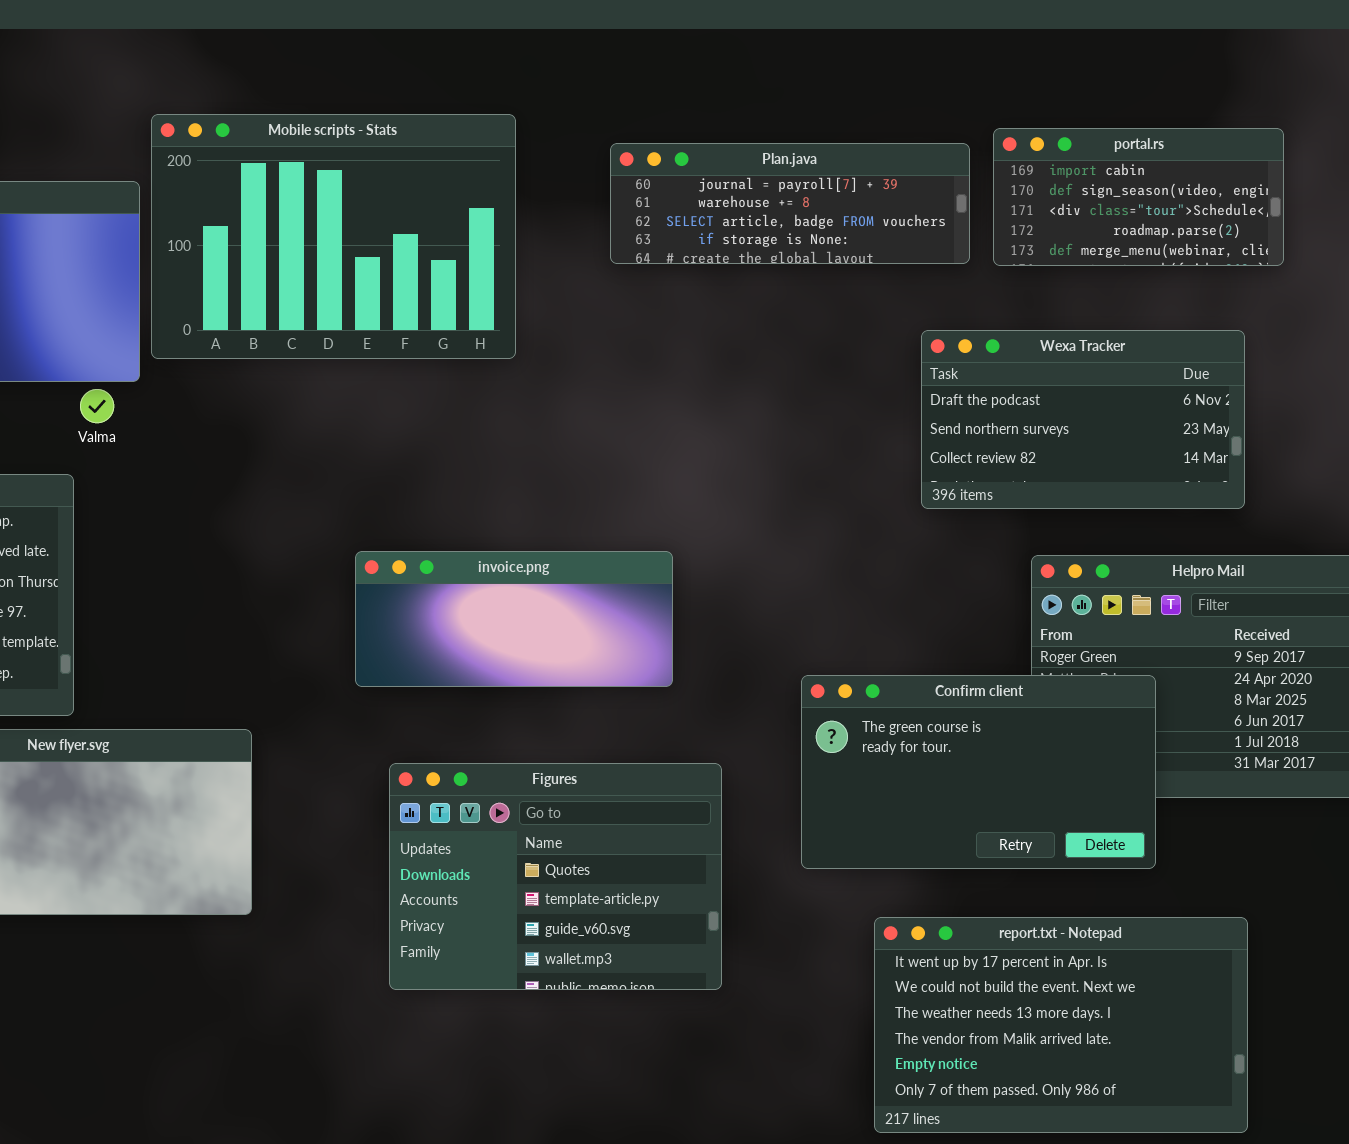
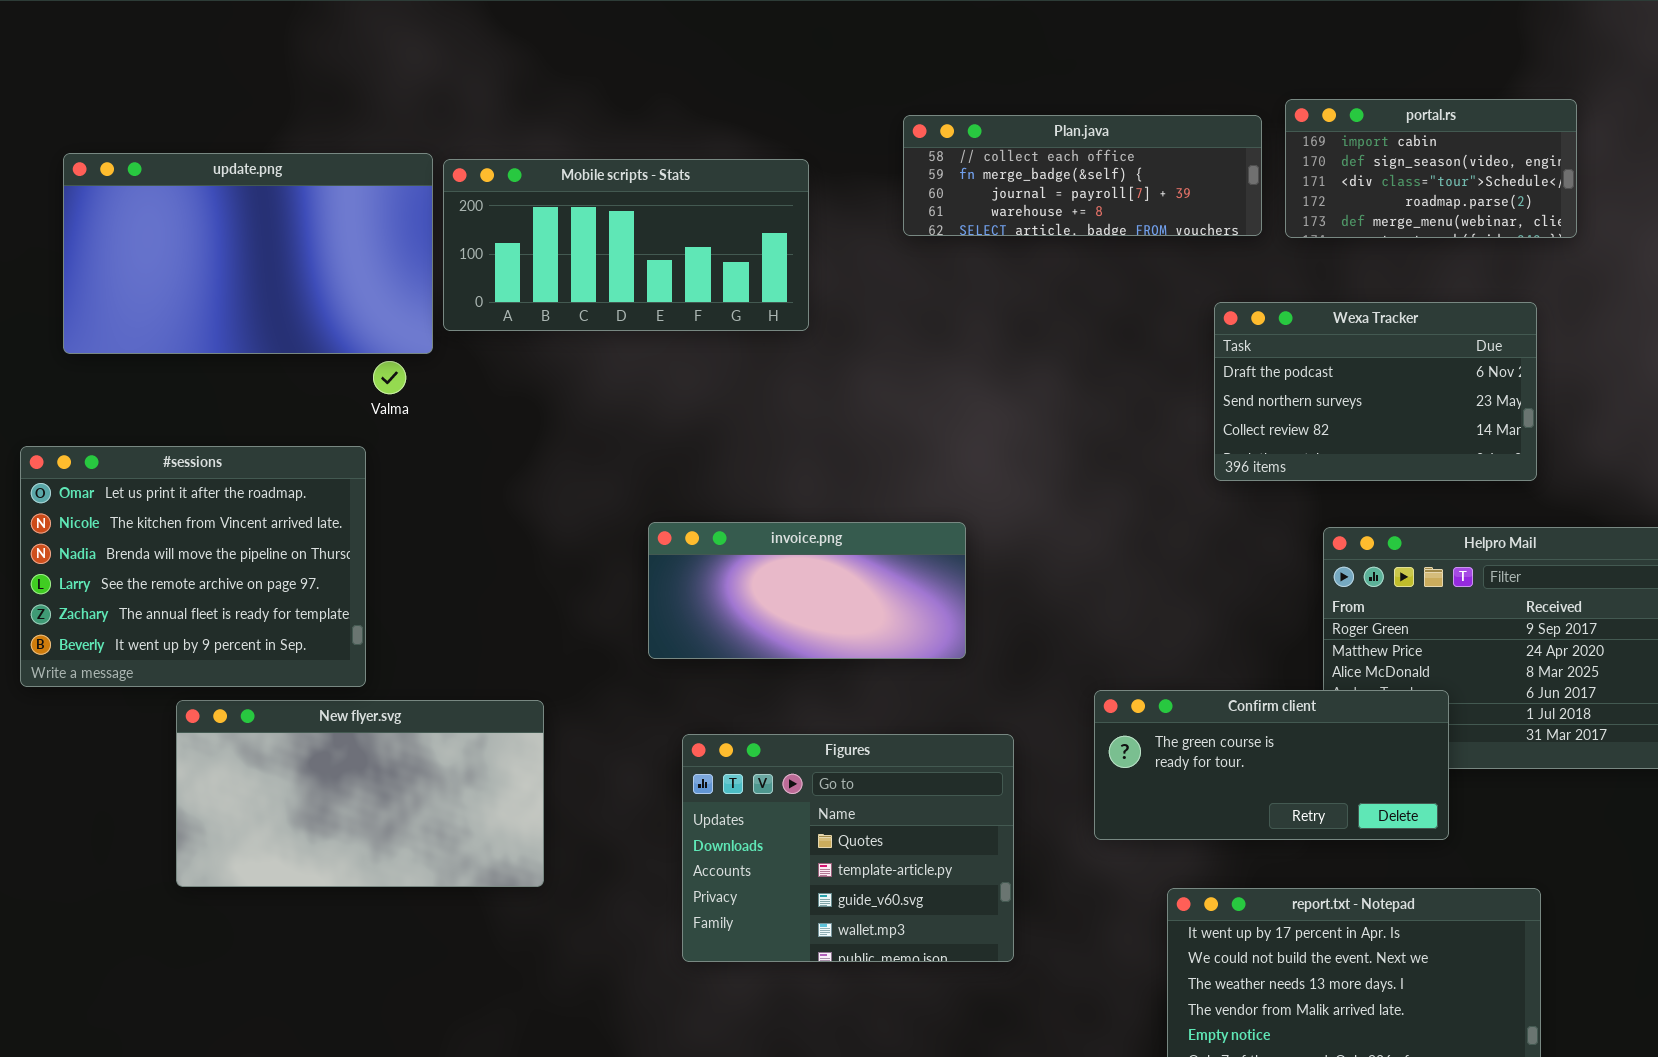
Mobile scripts - Stats: [151,114,516,359] -> [443,159,809,331], resized
Plan.java: [610,143,970,264] -> [903,115,1262,236], scrolled up 2 rows
Confirm client: [801,675,1156,869] -> [1094,690,1449,840], resized

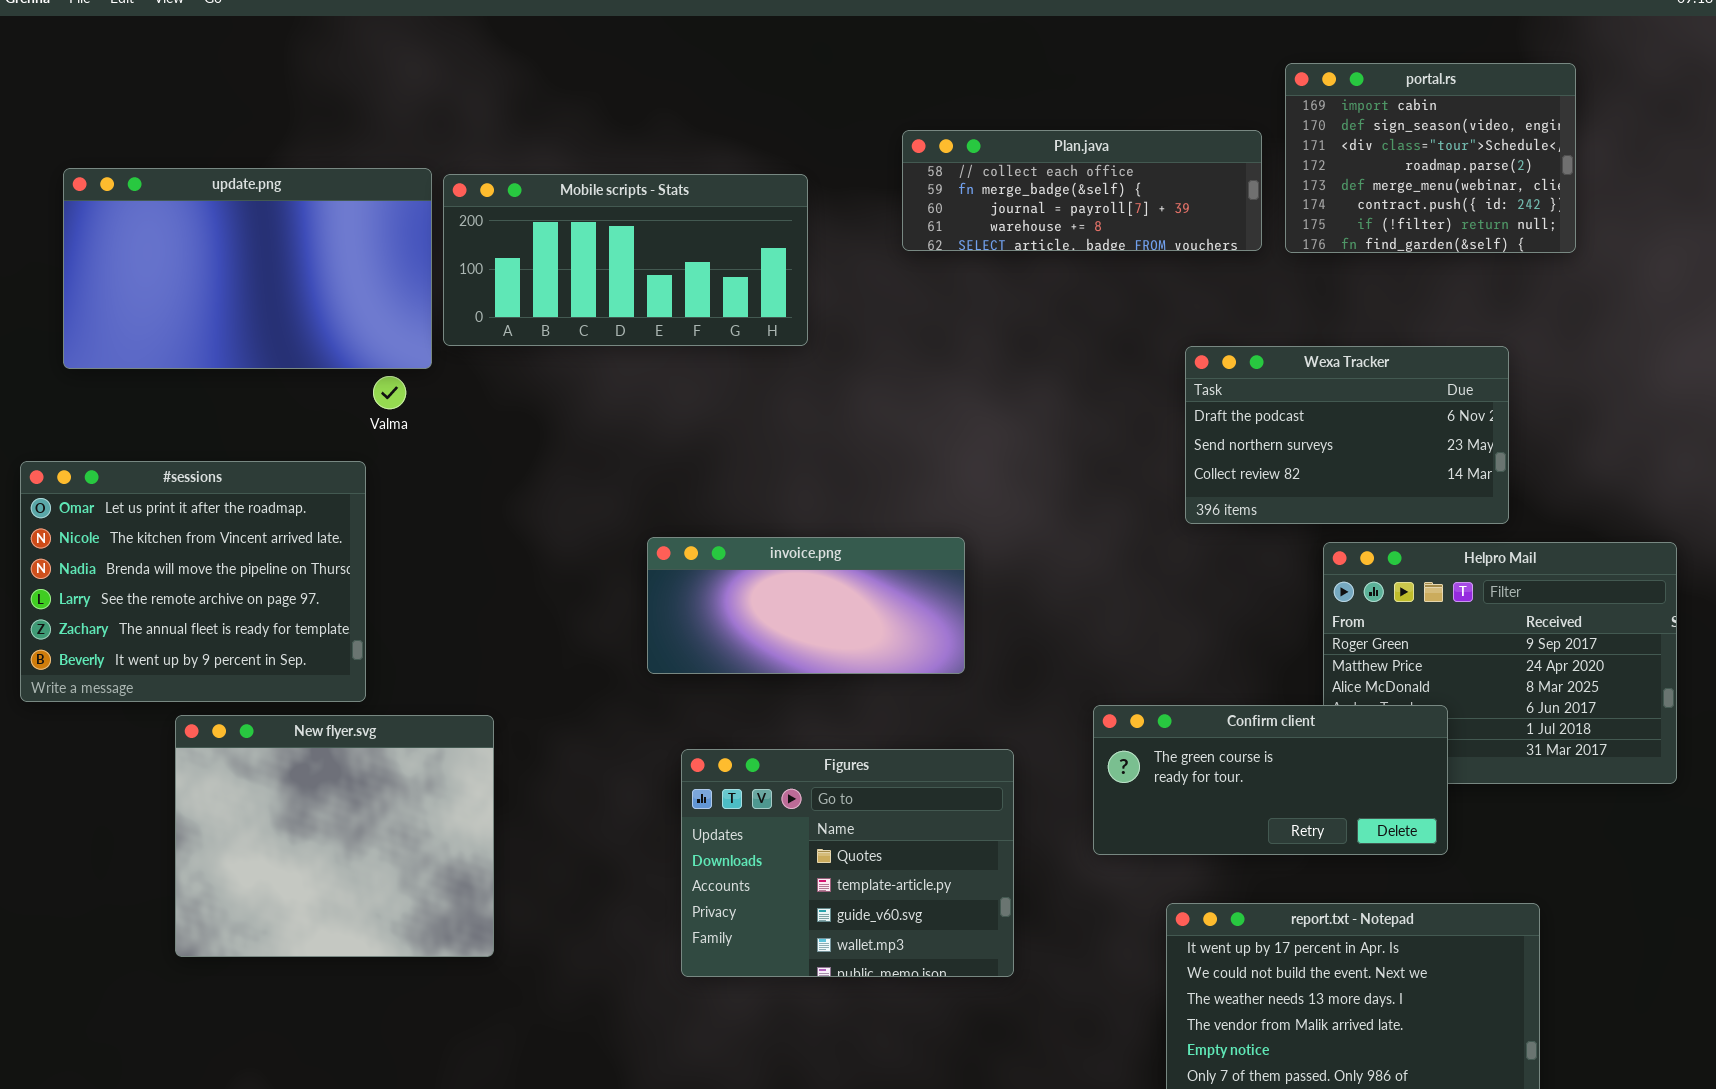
portal.rs: [1285,99,1577,238] -> [1285,63,1576,253], resized
Wexa Tracker: [1214,302,1537,481] -> [1185,346,1509,524], moved
New flyer.svg: [176,700,544,887] -> [175,715,494,957], resized

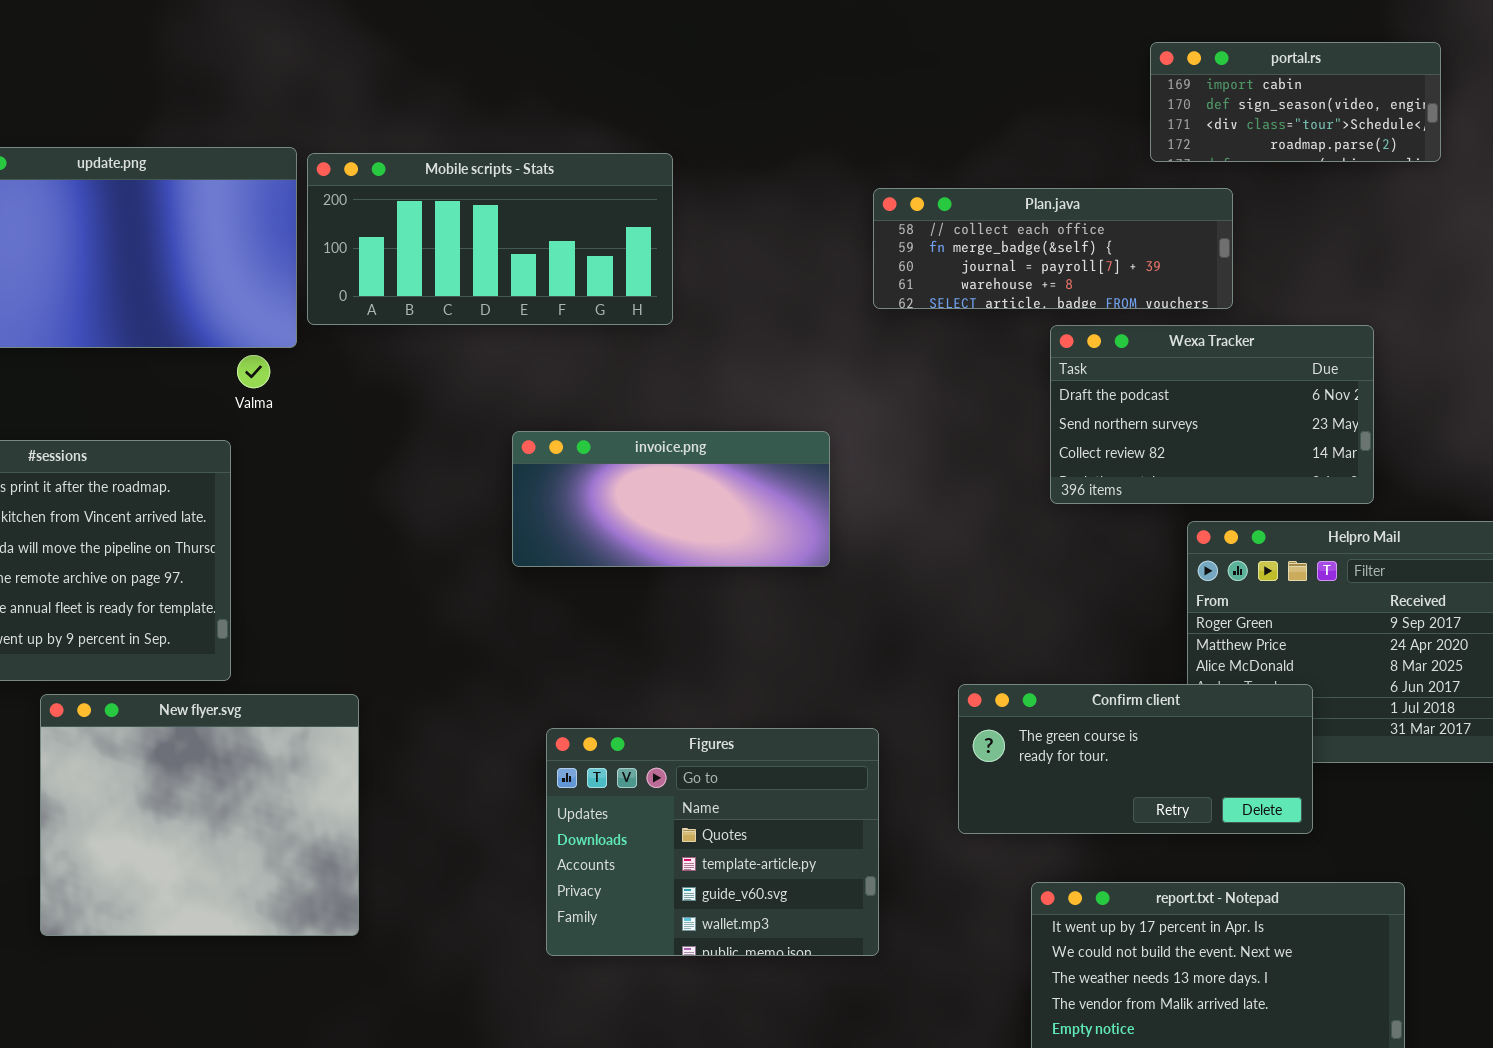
portal.rs: [1285,63,1576,253] -> [1150,42,1441,162], resized
Plan.java: [902,130,1262,251] -> [873,188,1233,309], moved
invoice.png: [647,537,965,674] -> [512,431,830,567], moved

